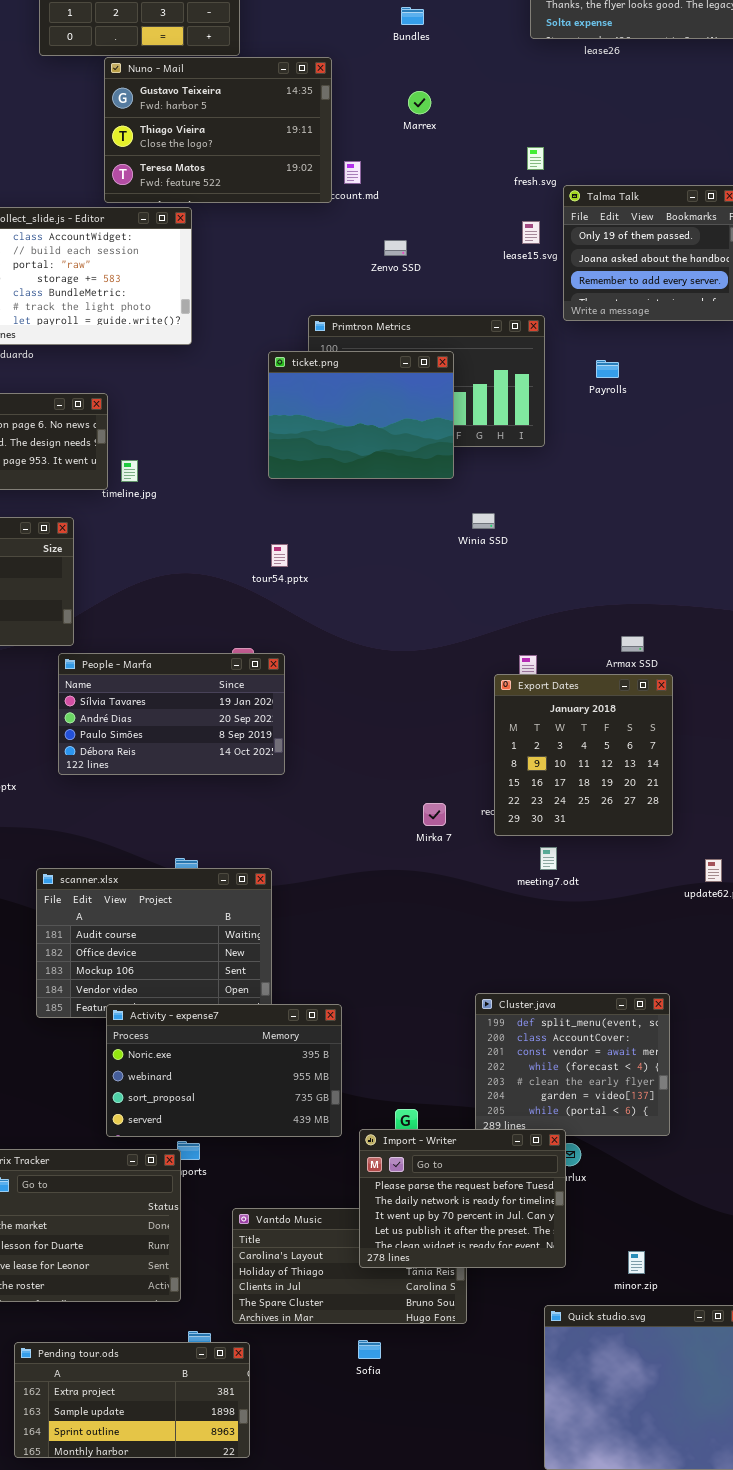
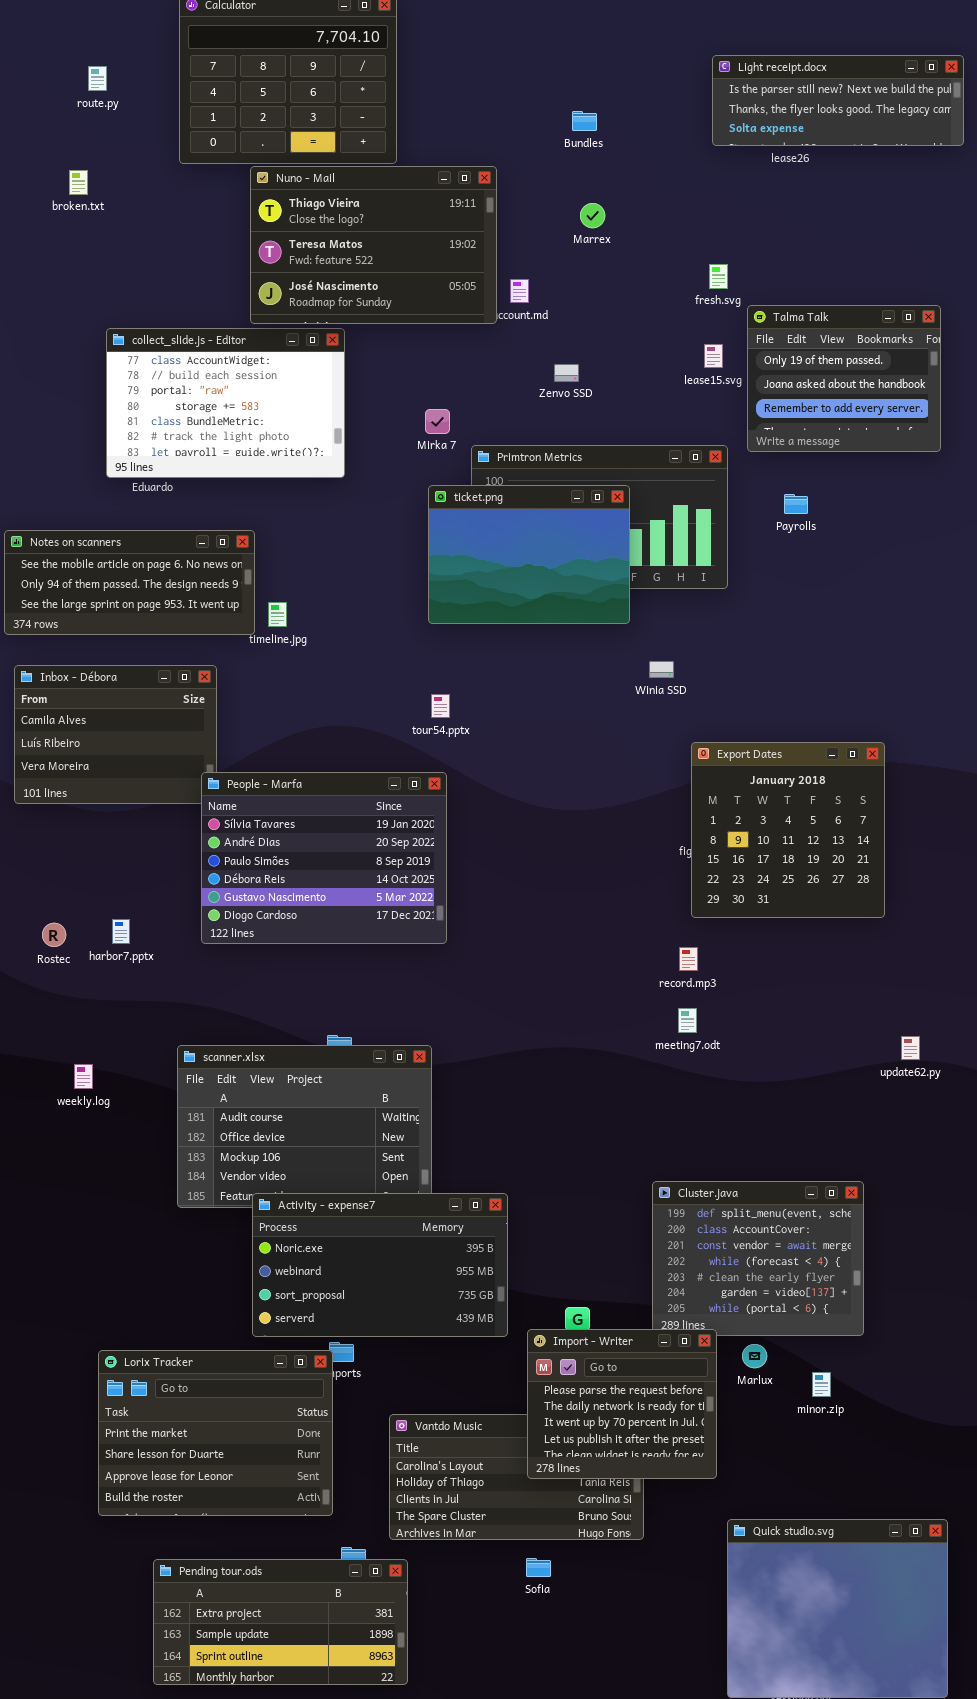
Nuno - Mail: [104,57,332,203] -> [250,166,497,324], scrolled down 1 row
People - Marfa: [58,653,285,775] -> [201,772,447,944], resized
Export Dates: [494,674,673,836] -> [691,742,885,918], moved
Mirka 7: [423,803,446,826] -> [425,409,450,434], moved
meeting7.odt: [540,847,557,870] -> [678,1008,697,1033], moved
Import - Writer: [359,1129,566,1268] -> [527,1329,717,1479], resized
minor.zip: [628,1251,645,1274] -> [812,1372,831,1397], moved

